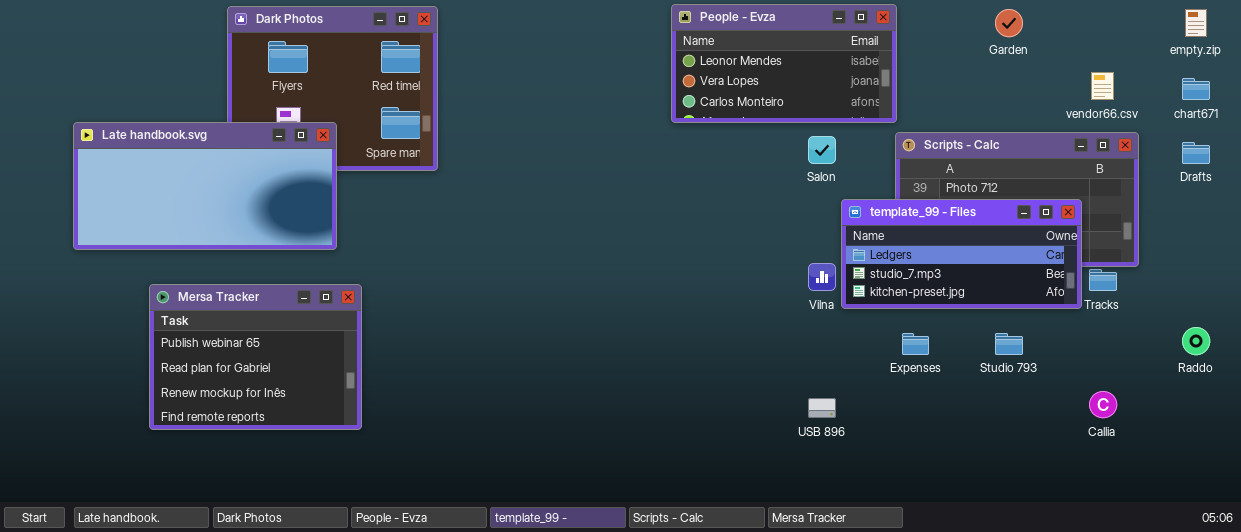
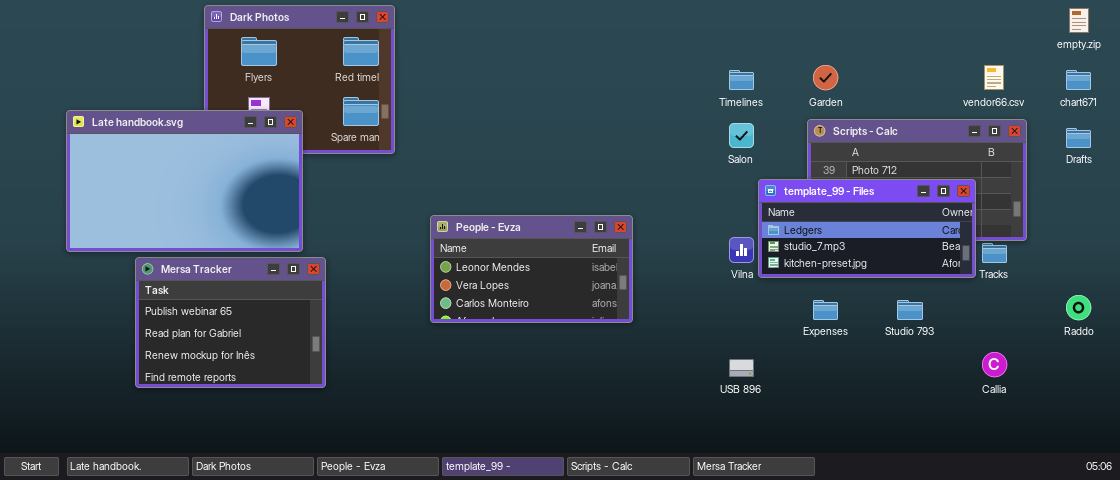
People - Evza: [671,4,897,123] -> [430,215,633,323], moved
Garden: [995,9,1023,37] -> [813,65,838,90], moved
Late handbook.svg: [73,122,337,250] -> [66,110,303,252], resized

